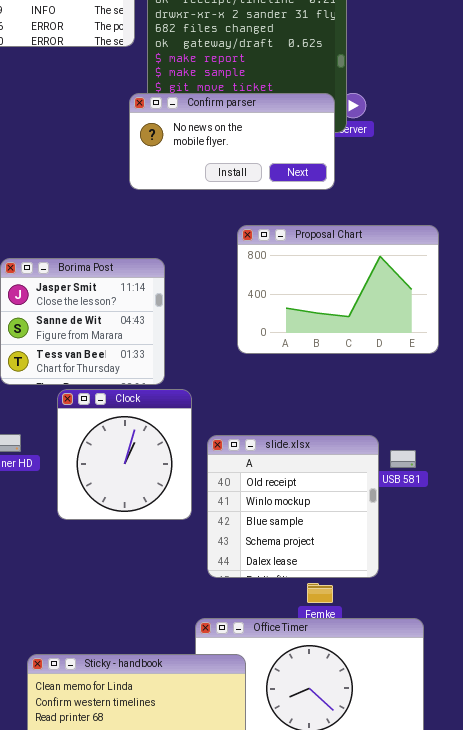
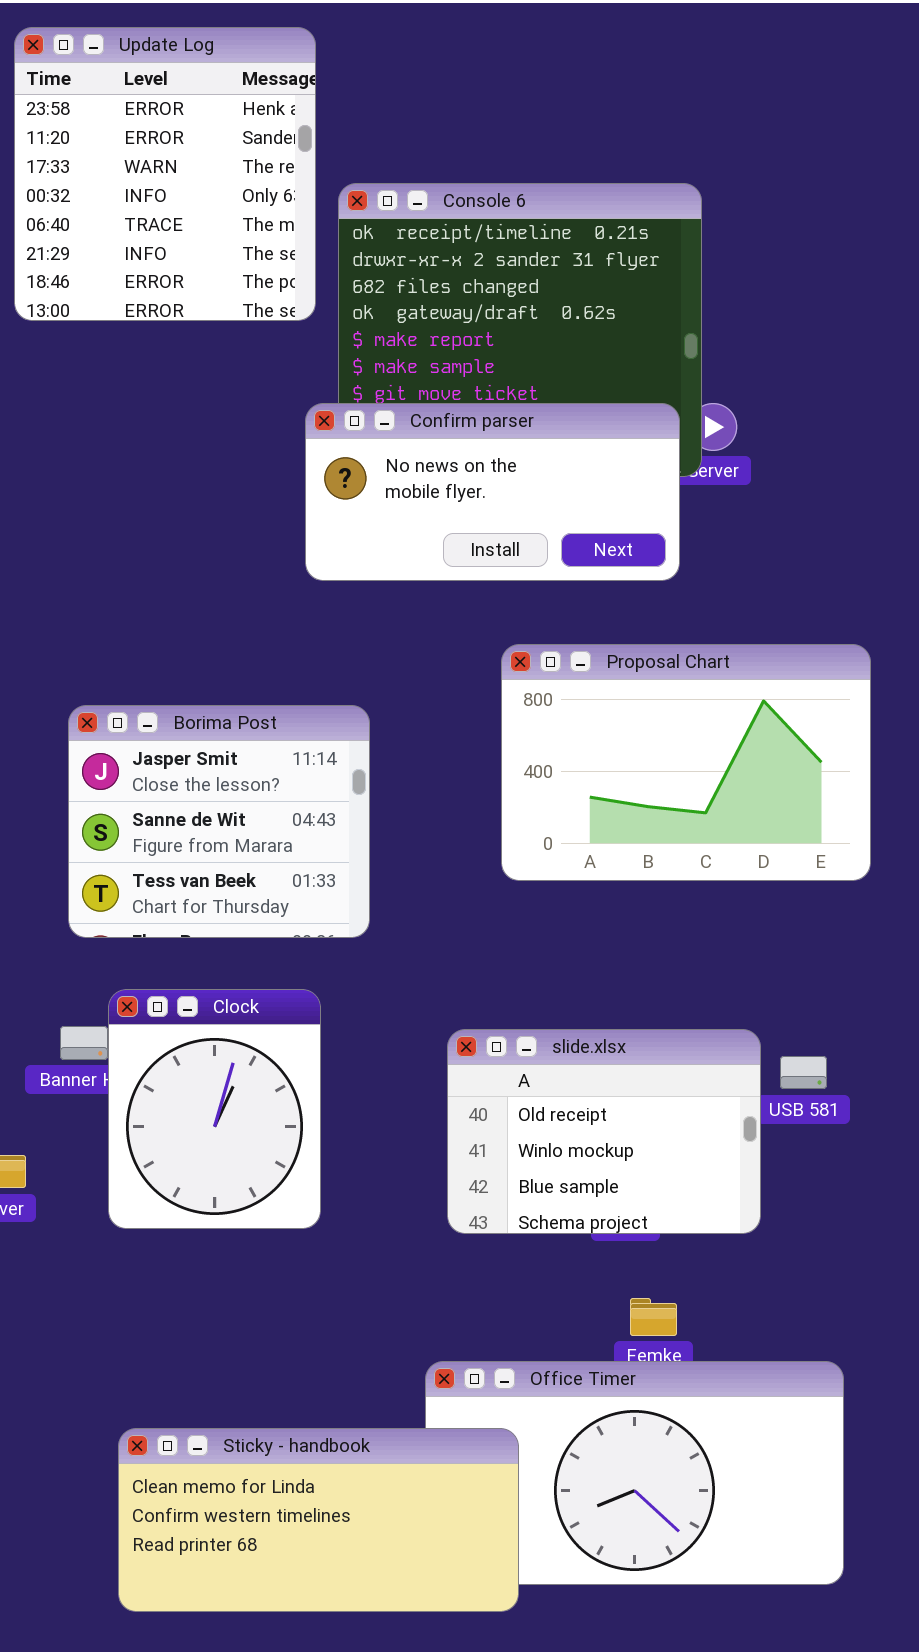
Clock: [57,389,192,520] -> [108,989,321,1229], moved, resized
slide.xlsx: [207,435,379,578] -> [447,1029,761,1234], resized

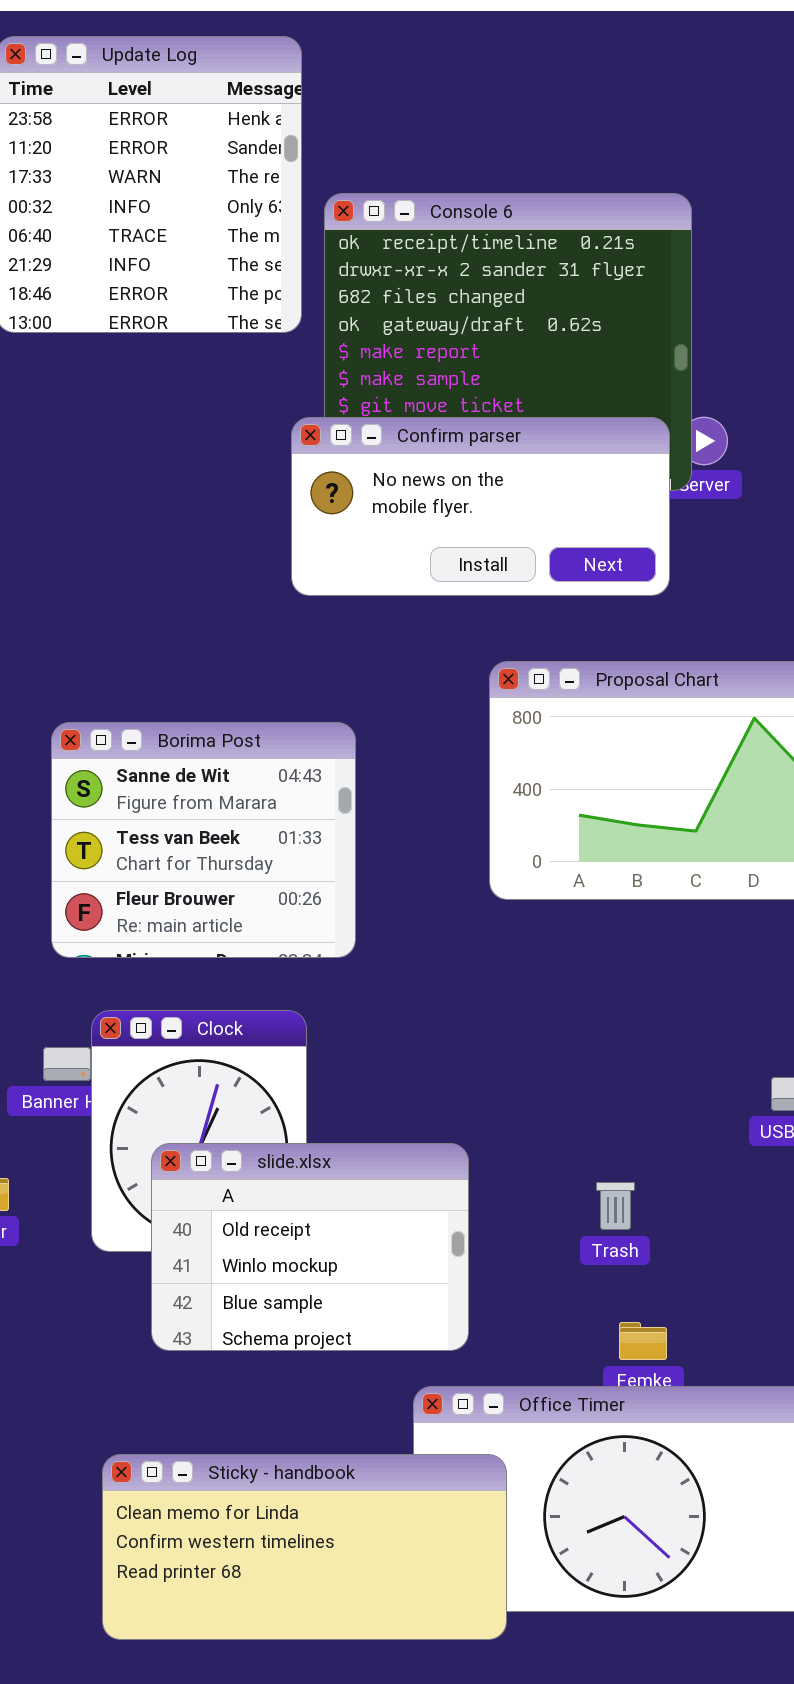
Borima Post: [68,705,370,938] -> [51,722,356,958], scrolled down 1 row
slide.xlsx: [447,1029,761,1234] -> [151,1143,469,1351], moved

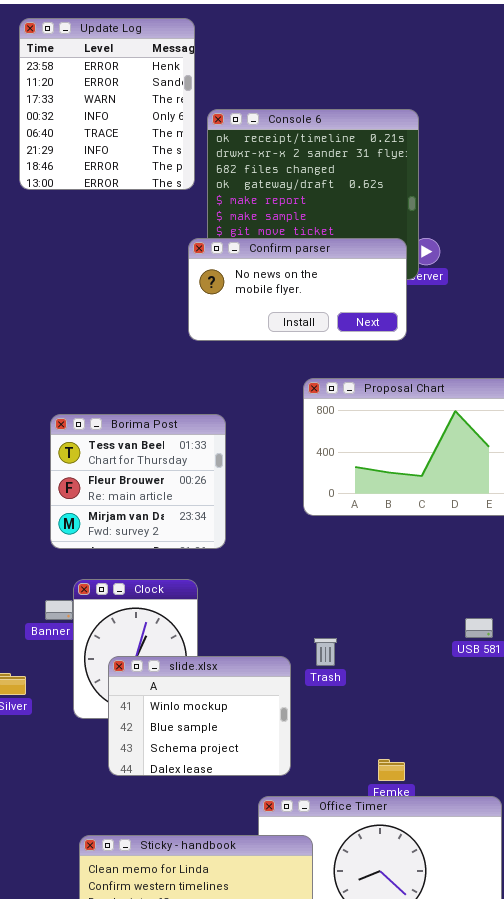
Borima Post: [51,722,356,958] -> [50,414,226,549], scrolled down 1 row
slide.xlsx: [151,1143,469,1351] -> [108,656,291,776], scrolled down 1 row
Trash: [596,1182,635,1230] -> [314,638,337,666], moved

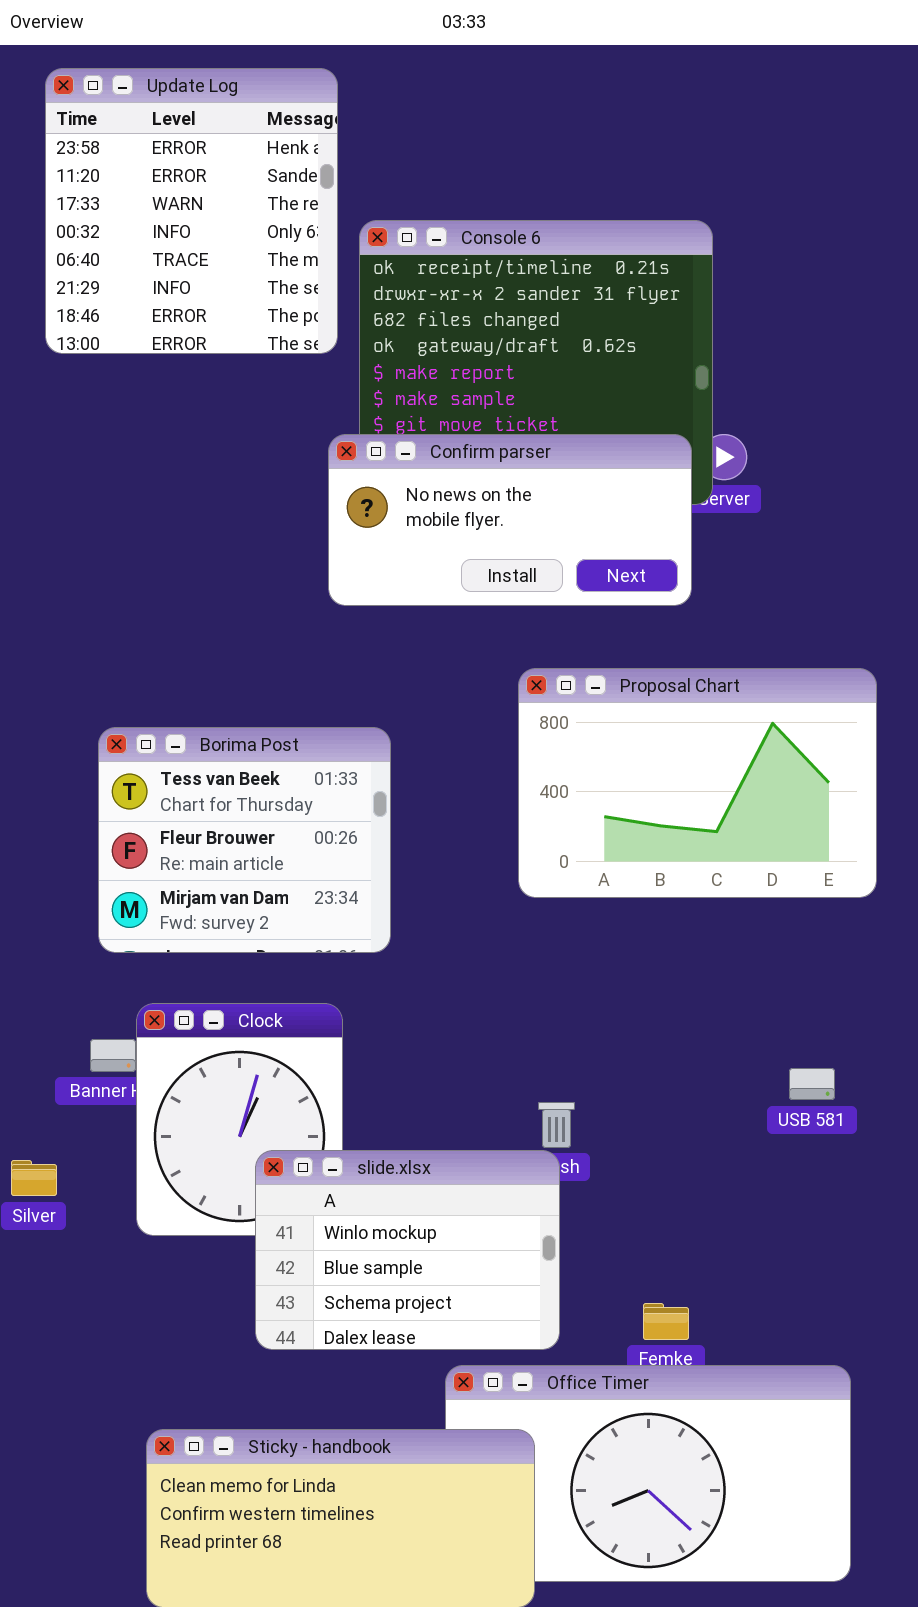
slide.xlsx: [108,656,291,776] -> [255,1150,560,1350], moved

